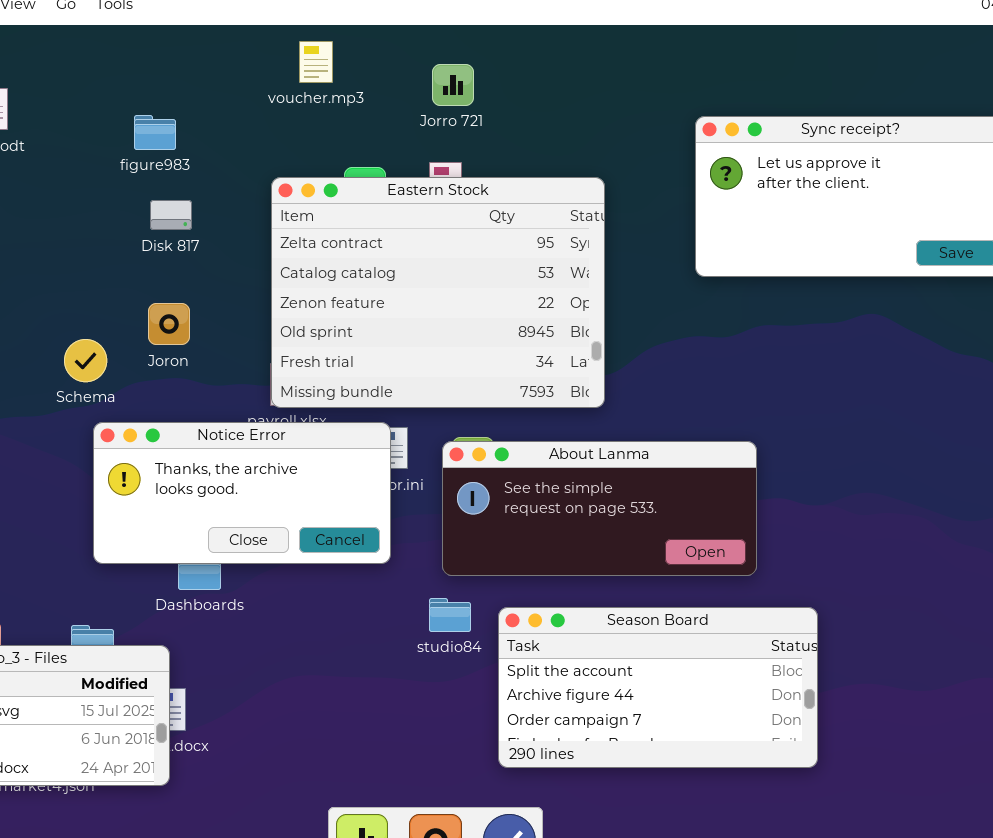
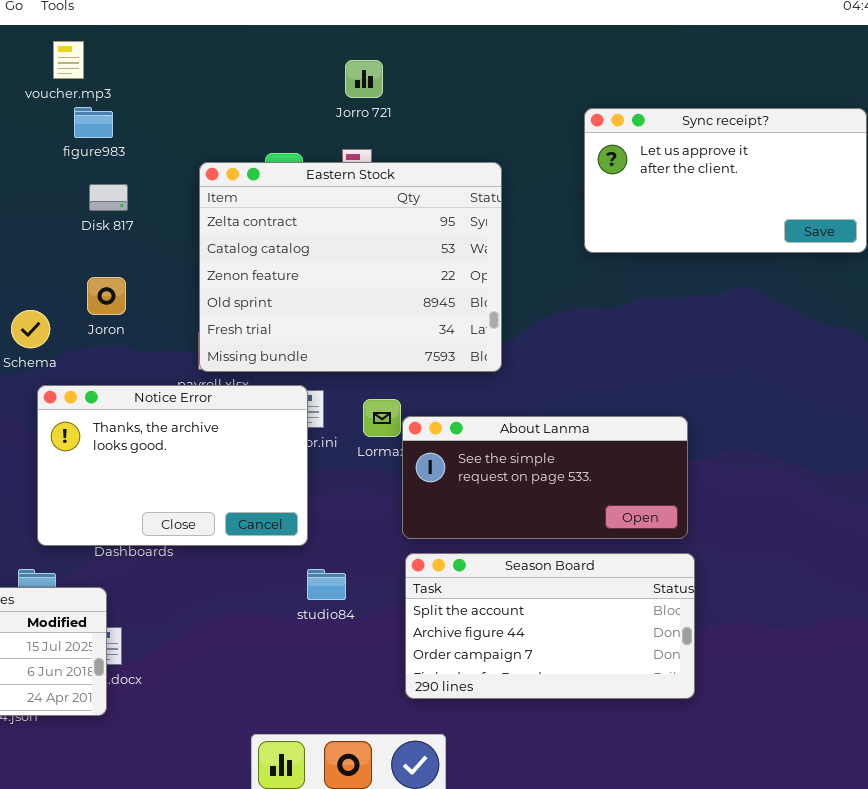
voucher.mp3: [299,41,333,83] -> [53,41,84,79], moved
Notice Error: [93,422,391,564] -> [37,385,308,546], resized
About Lanma: [442,441,757,576] -> [402,416,688,539], moved
studio84: [429,598,471,632] -> [307,569,346,600], moved

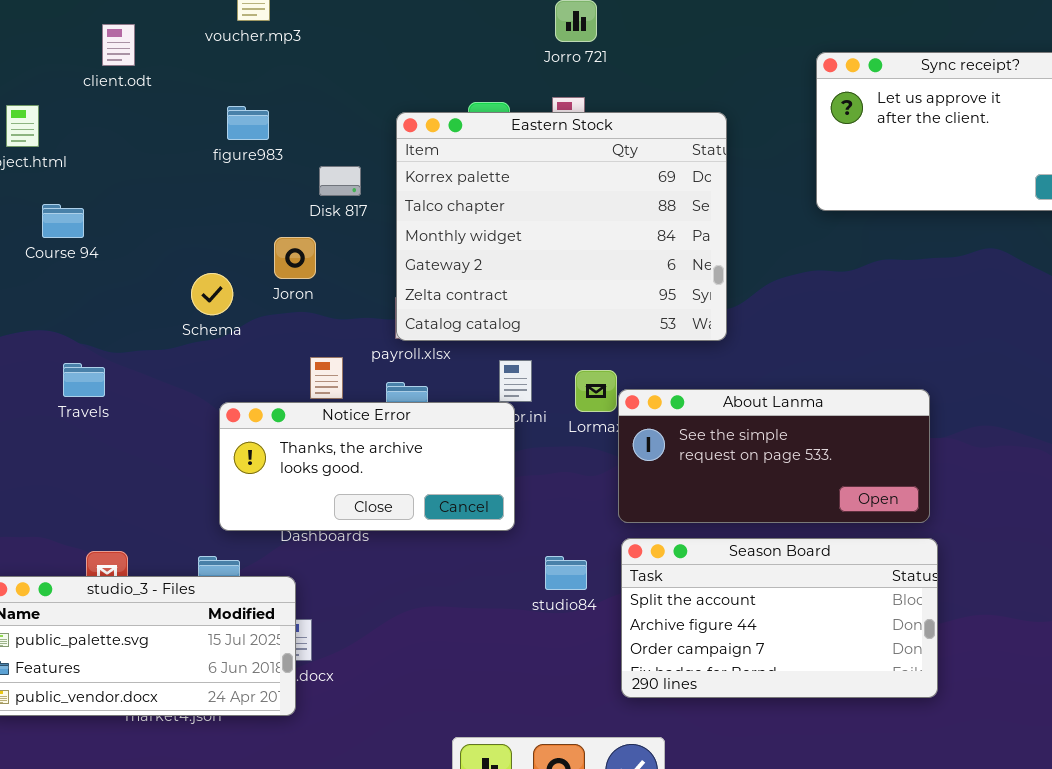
figure983: [74,107,113,138] -> [227,106,269,140], moved
Eastern Stock: [199,162,502,372] -> [396,112,727,341], scrolled up 4 rows
Disk 817: [89,184,128,211] -> [319,166,361,196], moved
Notice Error: [37,385,308,546] -> [219,402,515,531], resized
studio84: [307,569,346,600] -> [545,556,587,590], moved

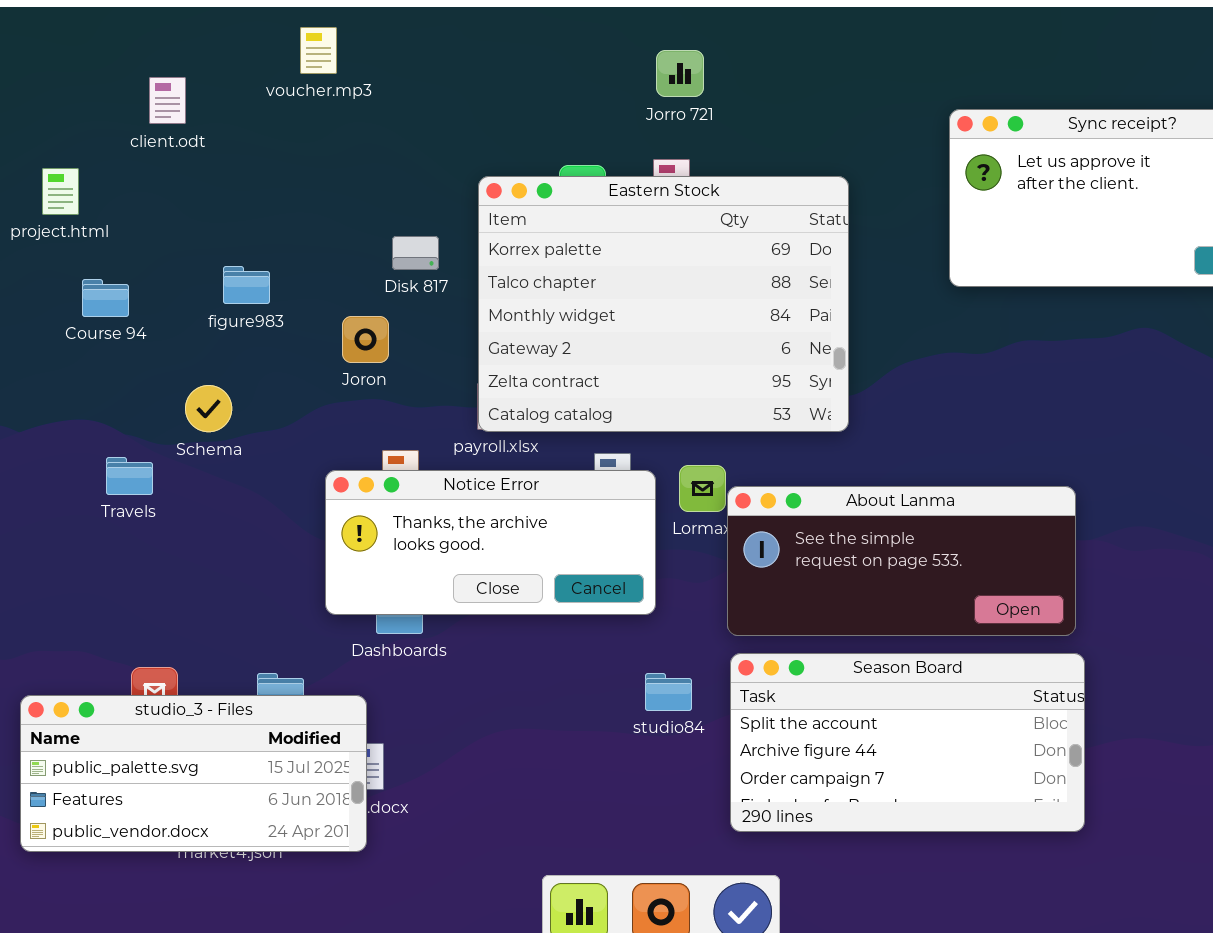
figure983: [227,106,269,140] -> [223,266,270,304], moved
Schema: [191,273,233,315] -> [185,385,232,432], moved
Notice Error: [219,402,515,531] -> [325,470,656,615], moved

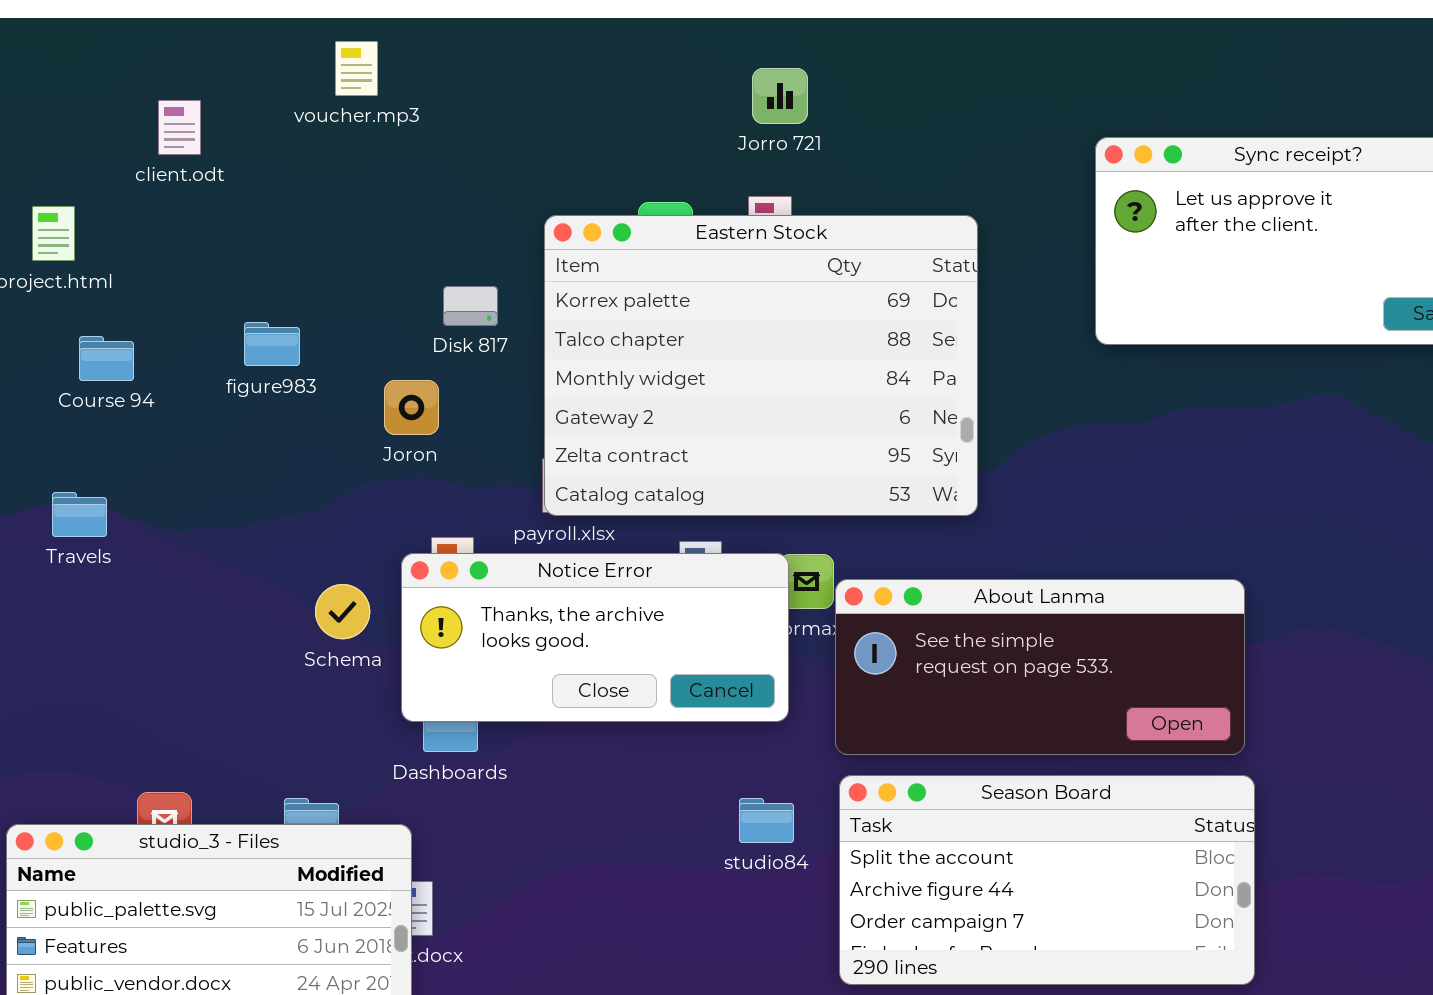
Schema: [185,385,232,432] -> [315,584,370,639], moved
Travels: [106,457,153,495] -> [52,492,107,537], moved
Notice Error: [325,470,656,615] -> [401,553,789,722], moved

